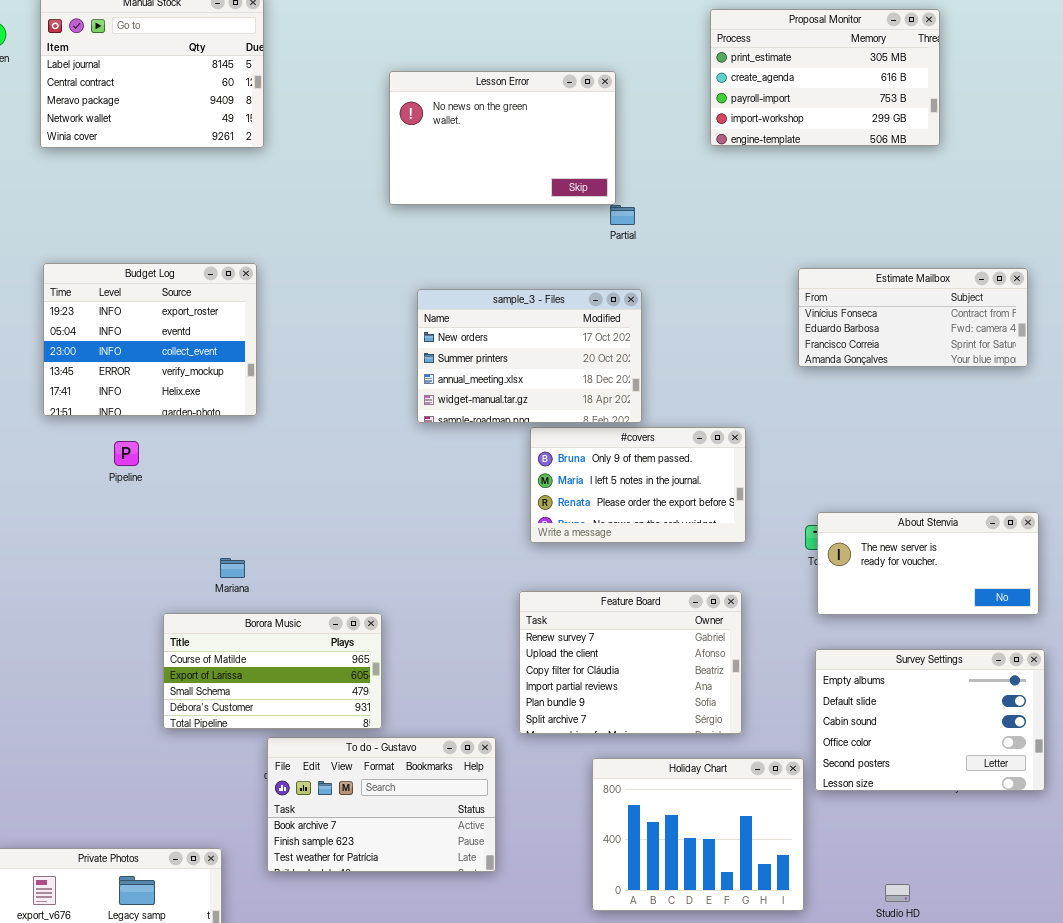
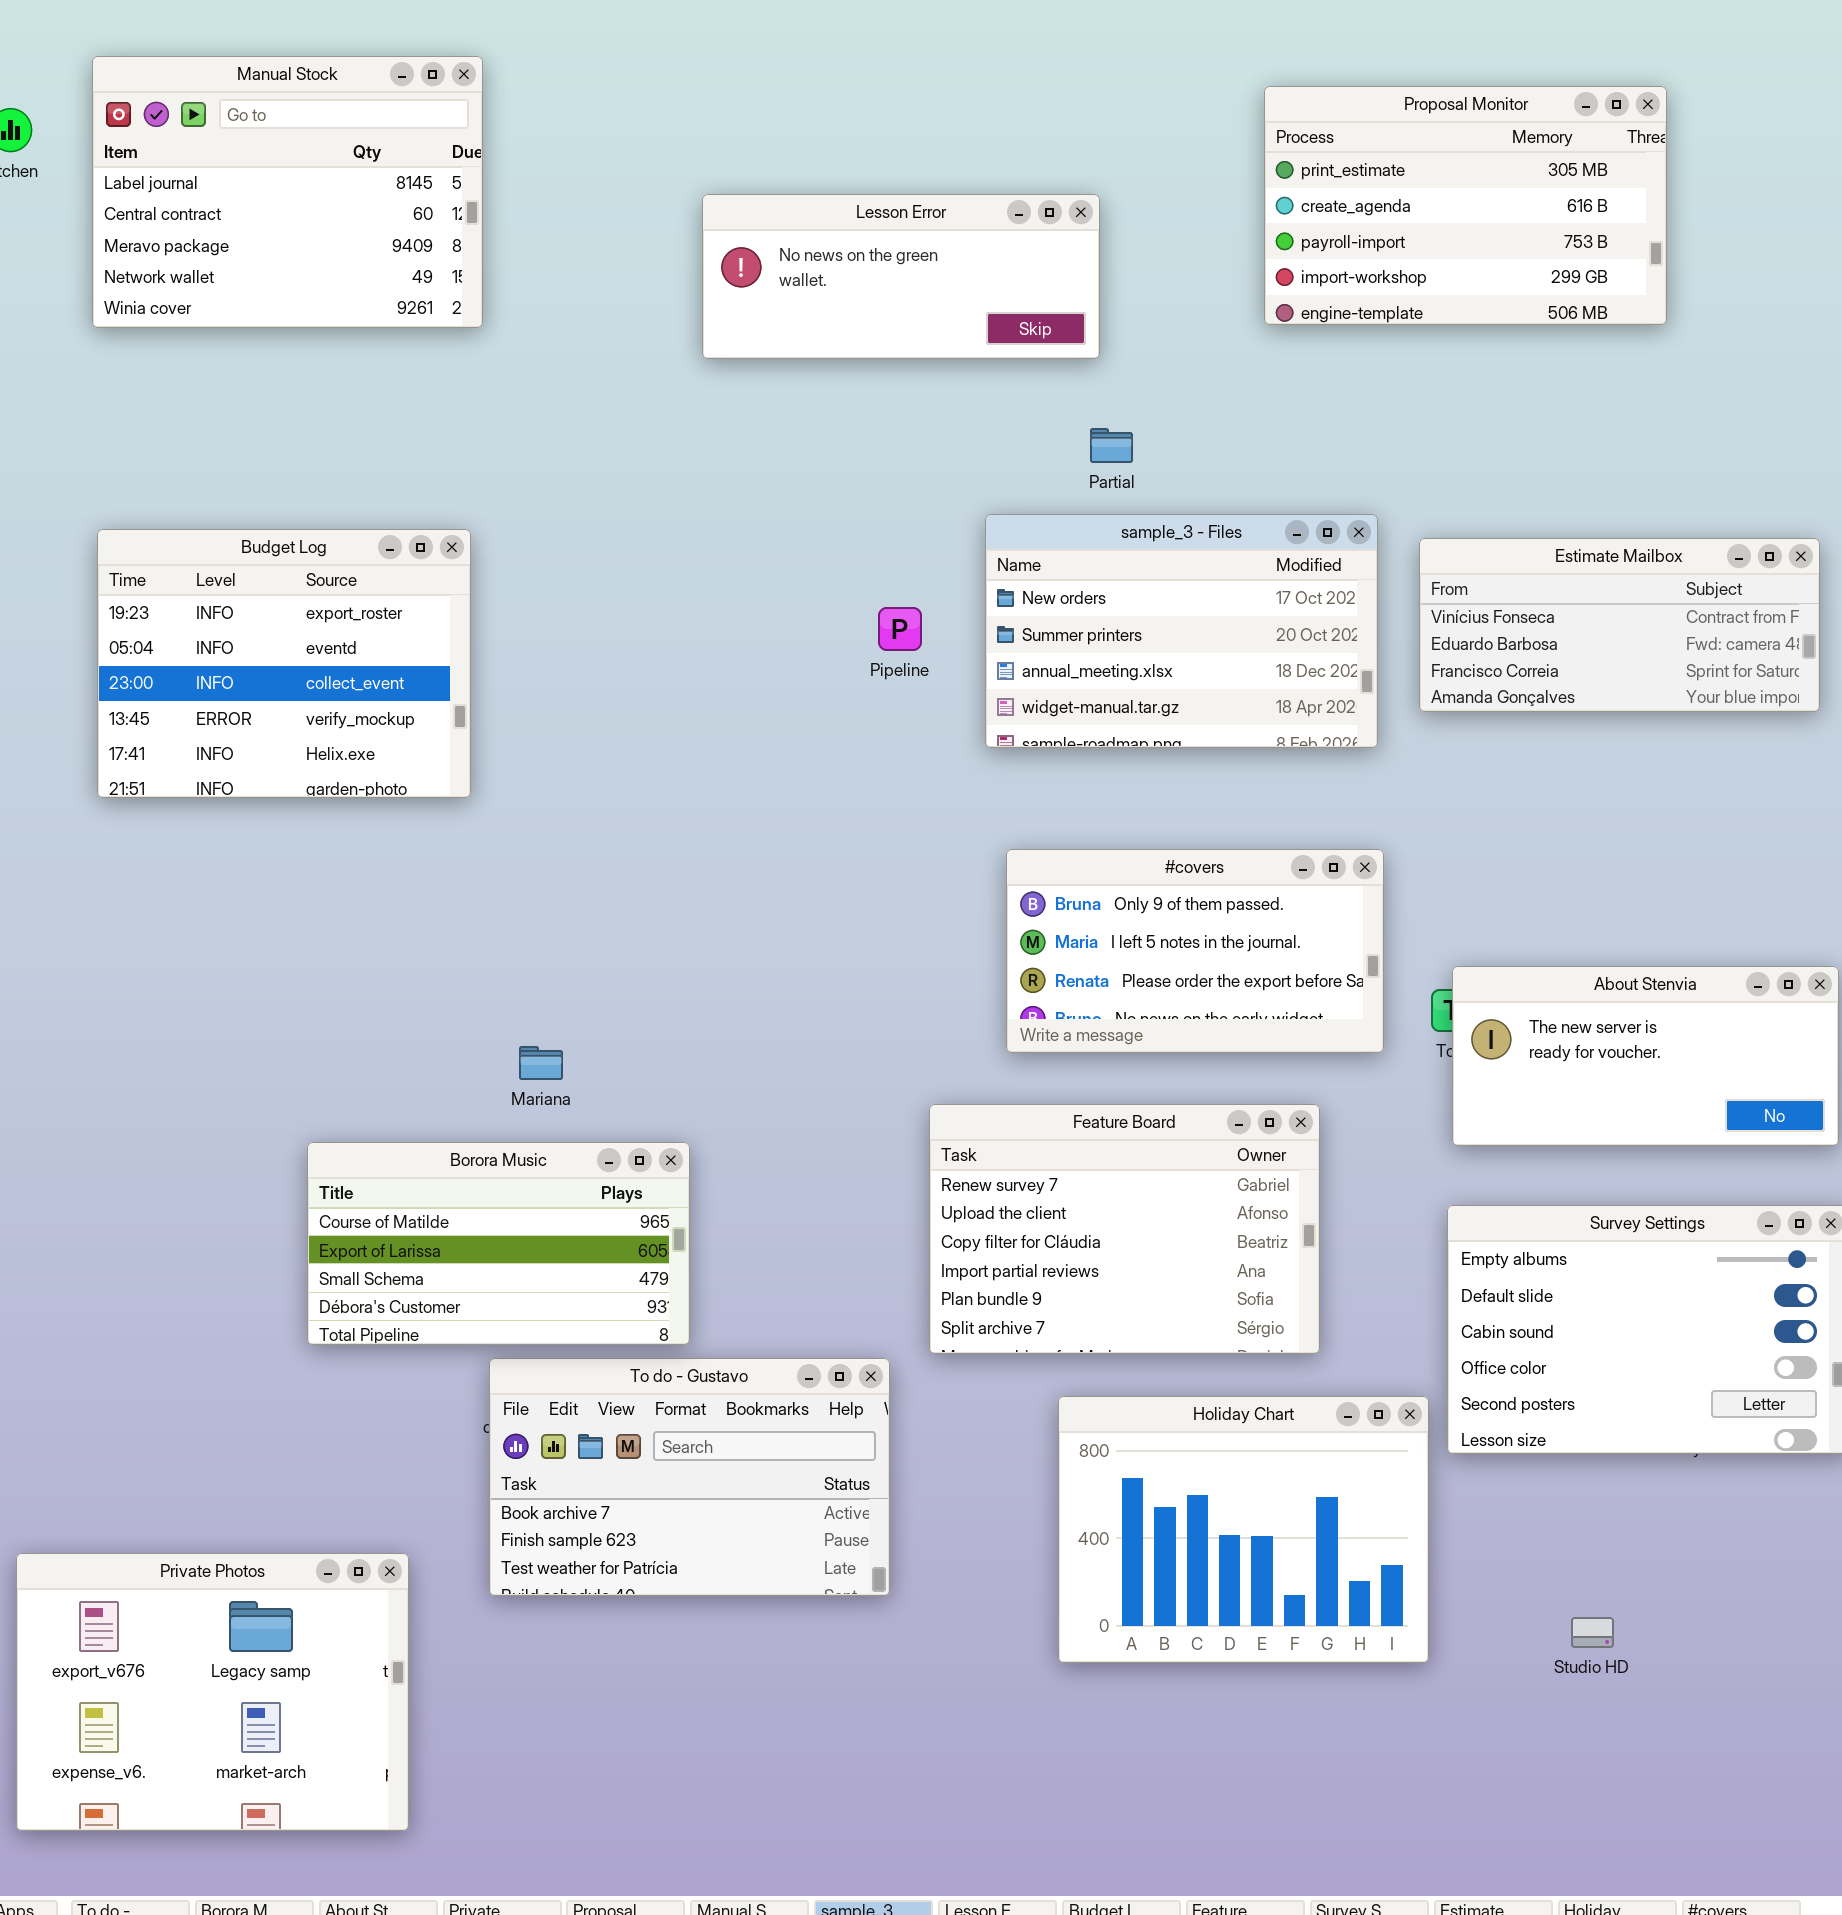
Lesson Error: [389,71,616,205] -> [702,194,1100,359], resized
sample_3 - Files: [417,289,642,423] -> [985,514,1378,748], moved
#covers: [530,427,746,543] -> [1006,849,1384,1053], moved
Pipeline: [114,441,139,466] -> [878,607,922,651], moved
Mariana: [220,558,245,578] -> [519,1046,563,1080], moved

